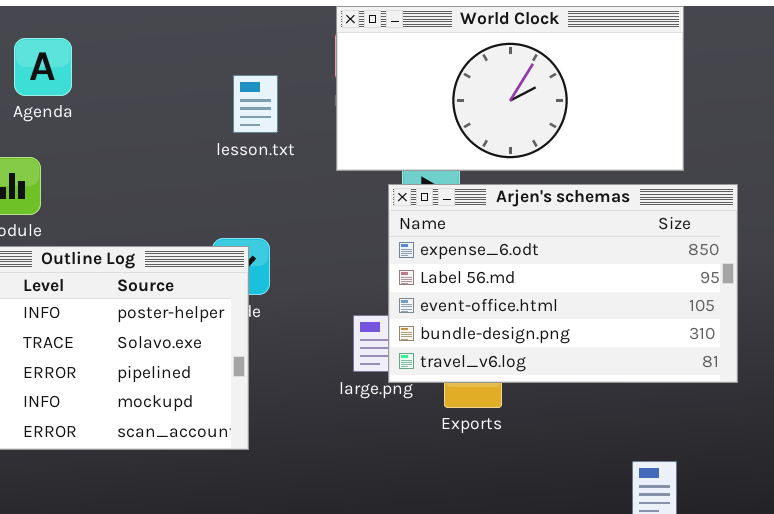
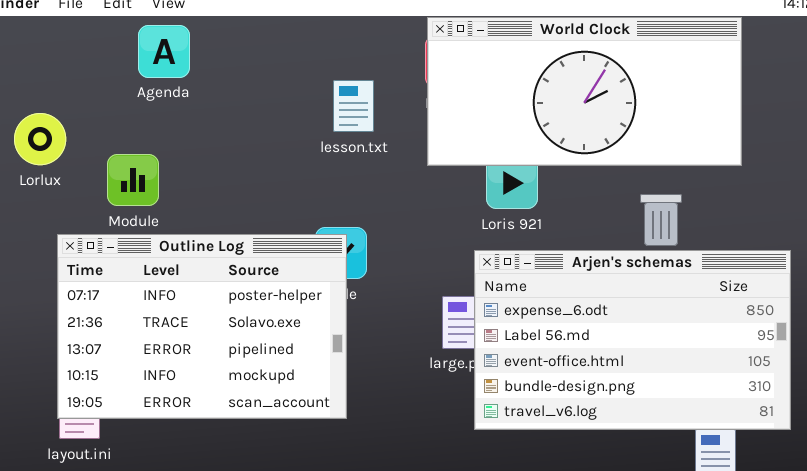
Agenda: [14,38,72,96] -> [138,25,190,78], moved
Arjen's schemas: [388,184,738,383] -> [474,250,791,430], moved

